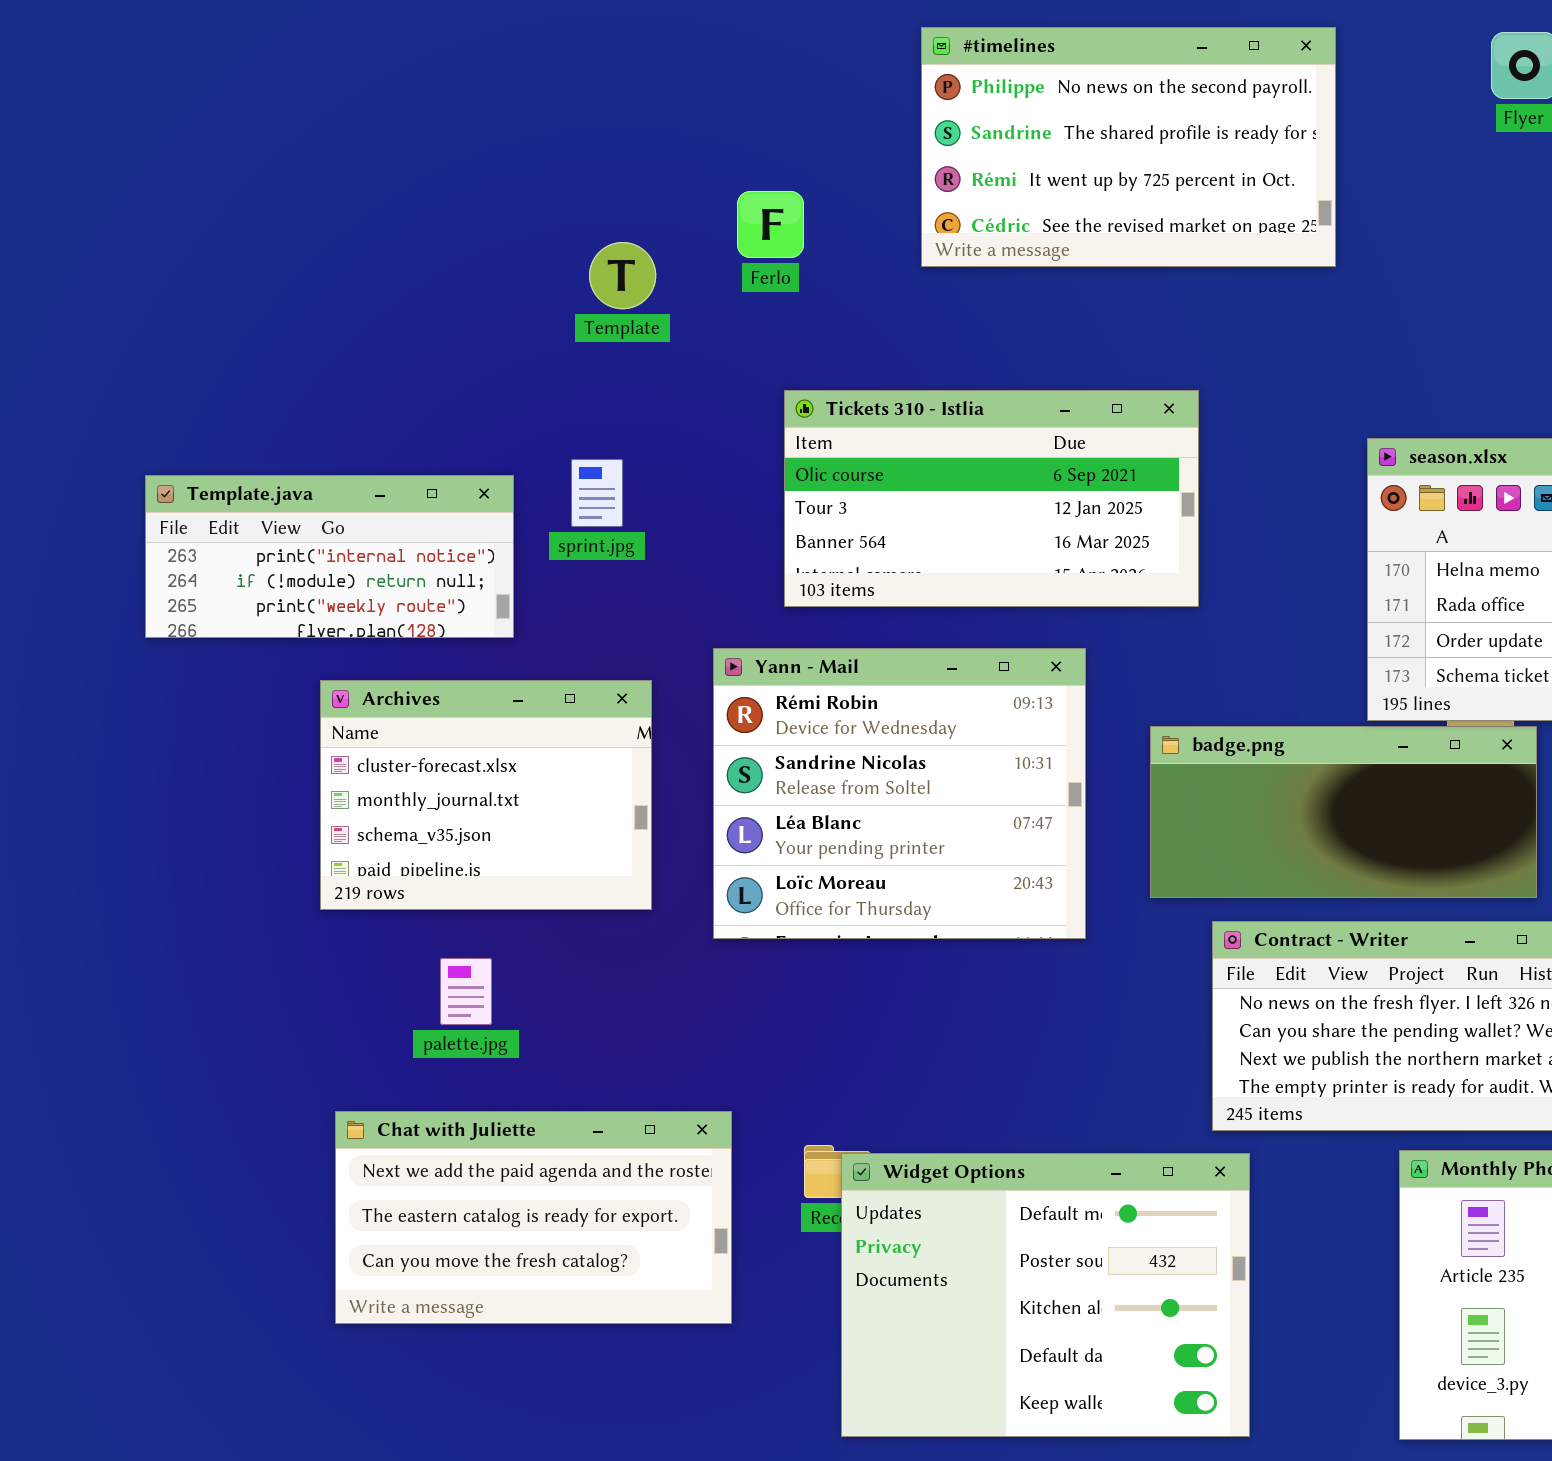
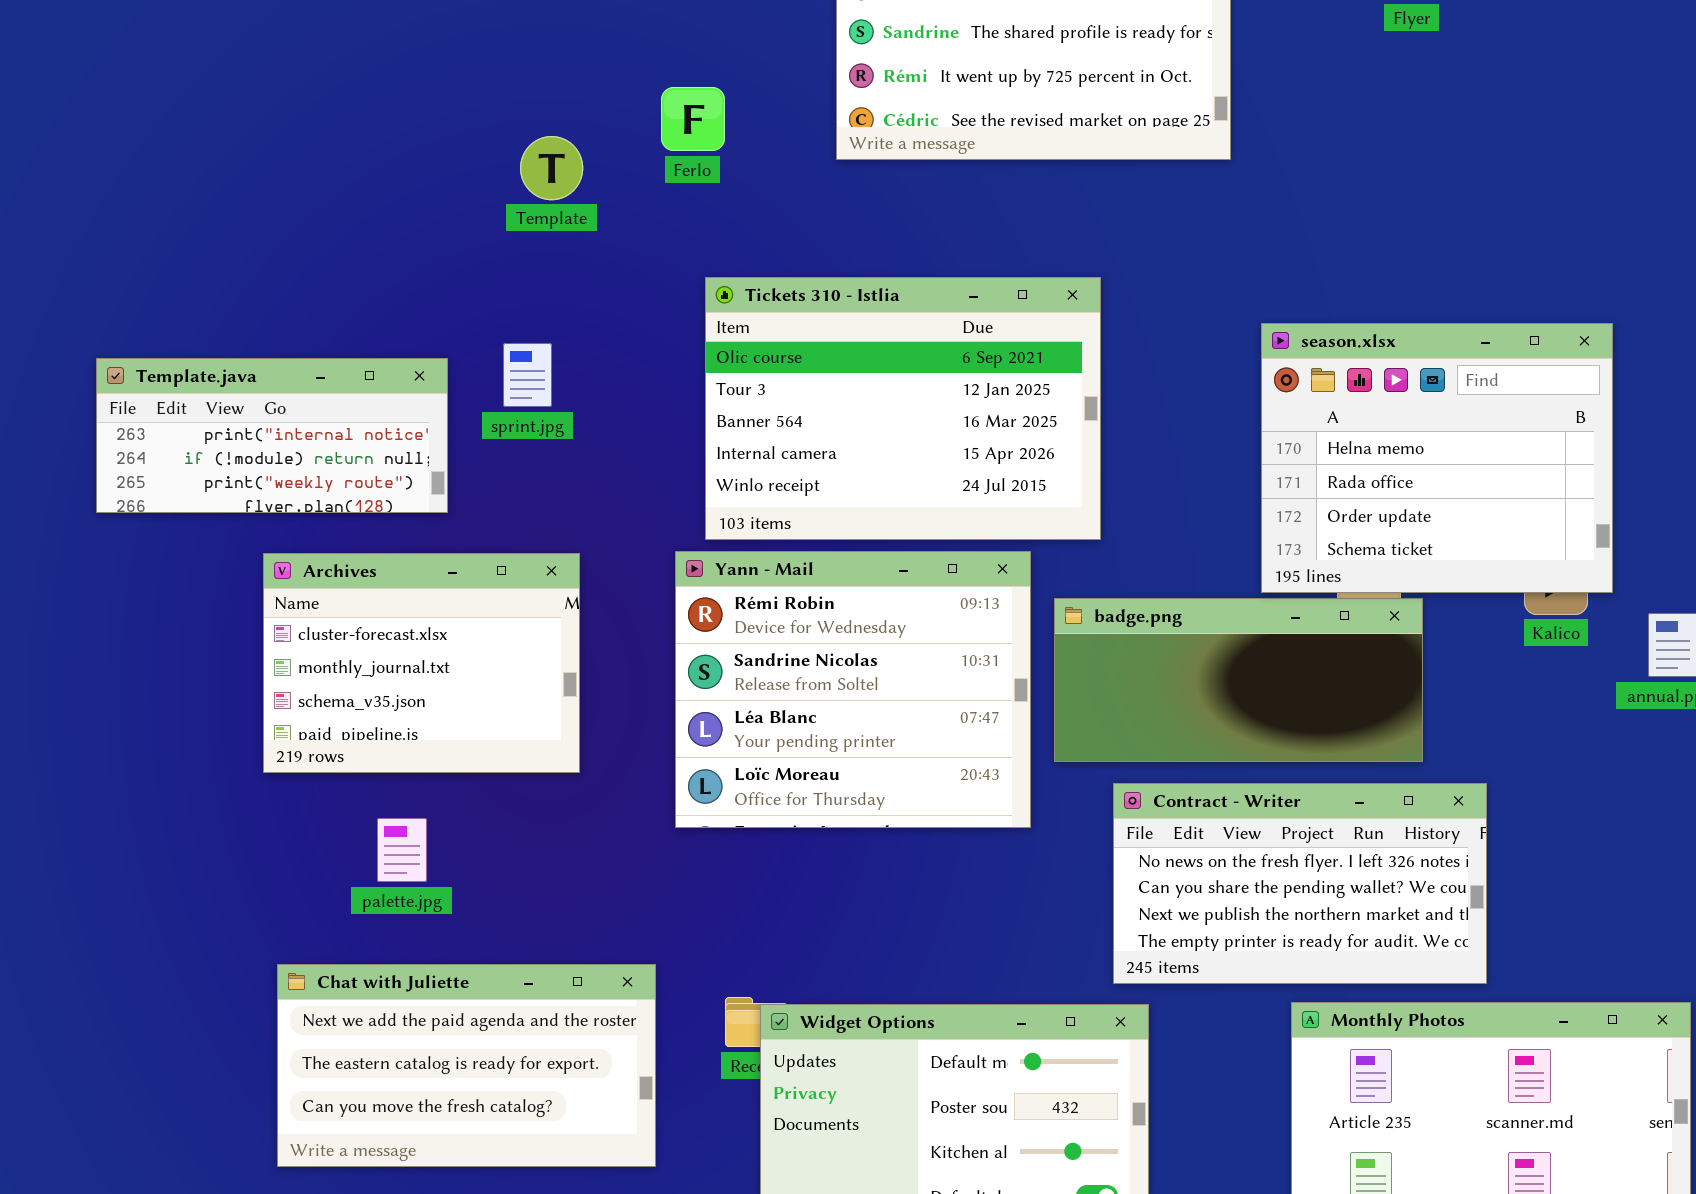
Tickets 310 - Istlia: [784,390,1199,607] -> [705,277,1101,540], resized
Yann - Mail: [713,648,1086,939] -> [675,551,1031,828], moved

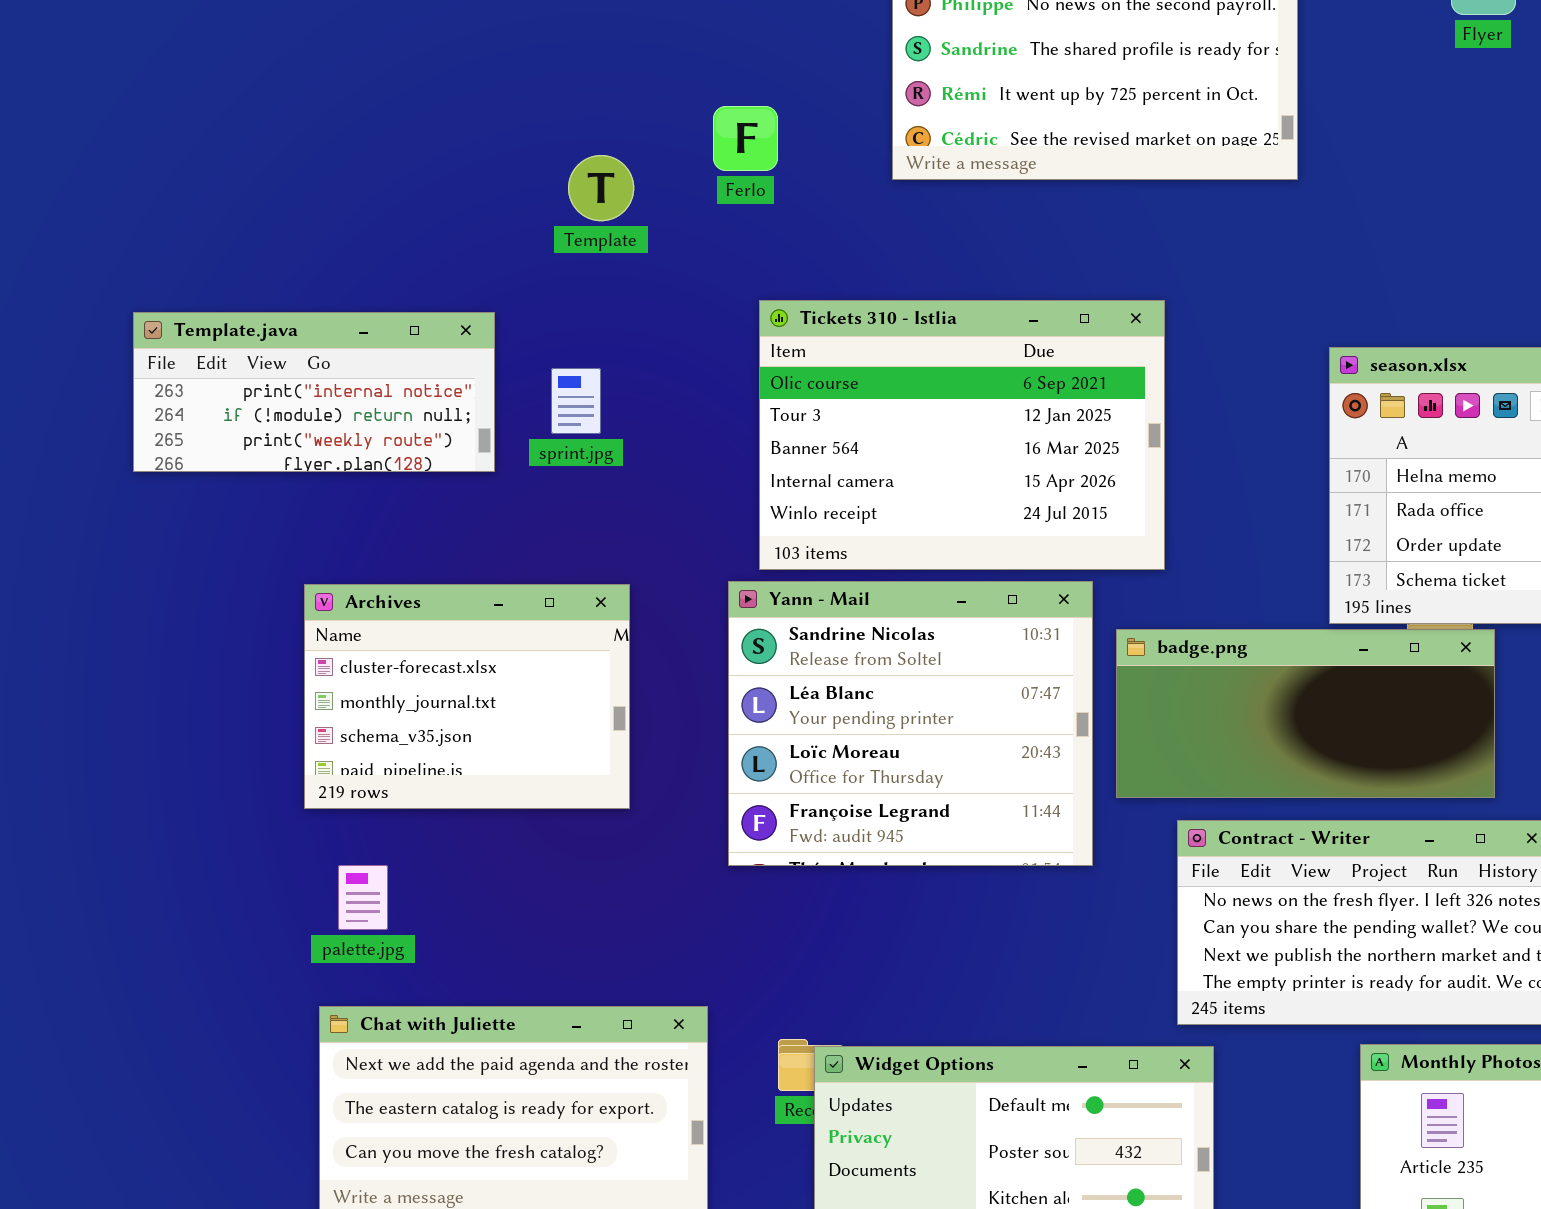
Template.java: [96,358,448,513] -> [133,312,495,472], moved
Yann - Mail: [675,551,1031,828] -> [728,581,1093,866], scrolled down 1 row
palette.jpg: [377,818,427,882] -> [338,865,388,930], moved

